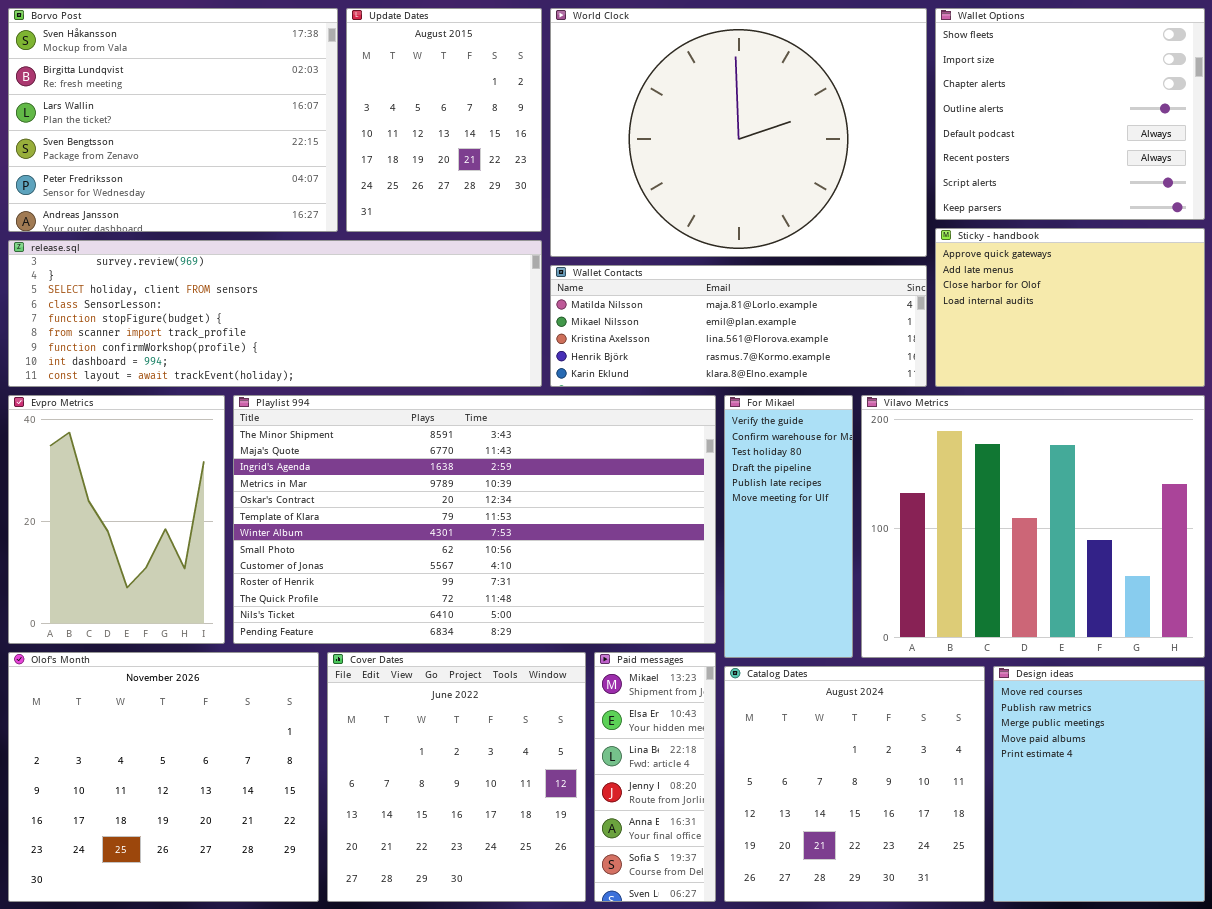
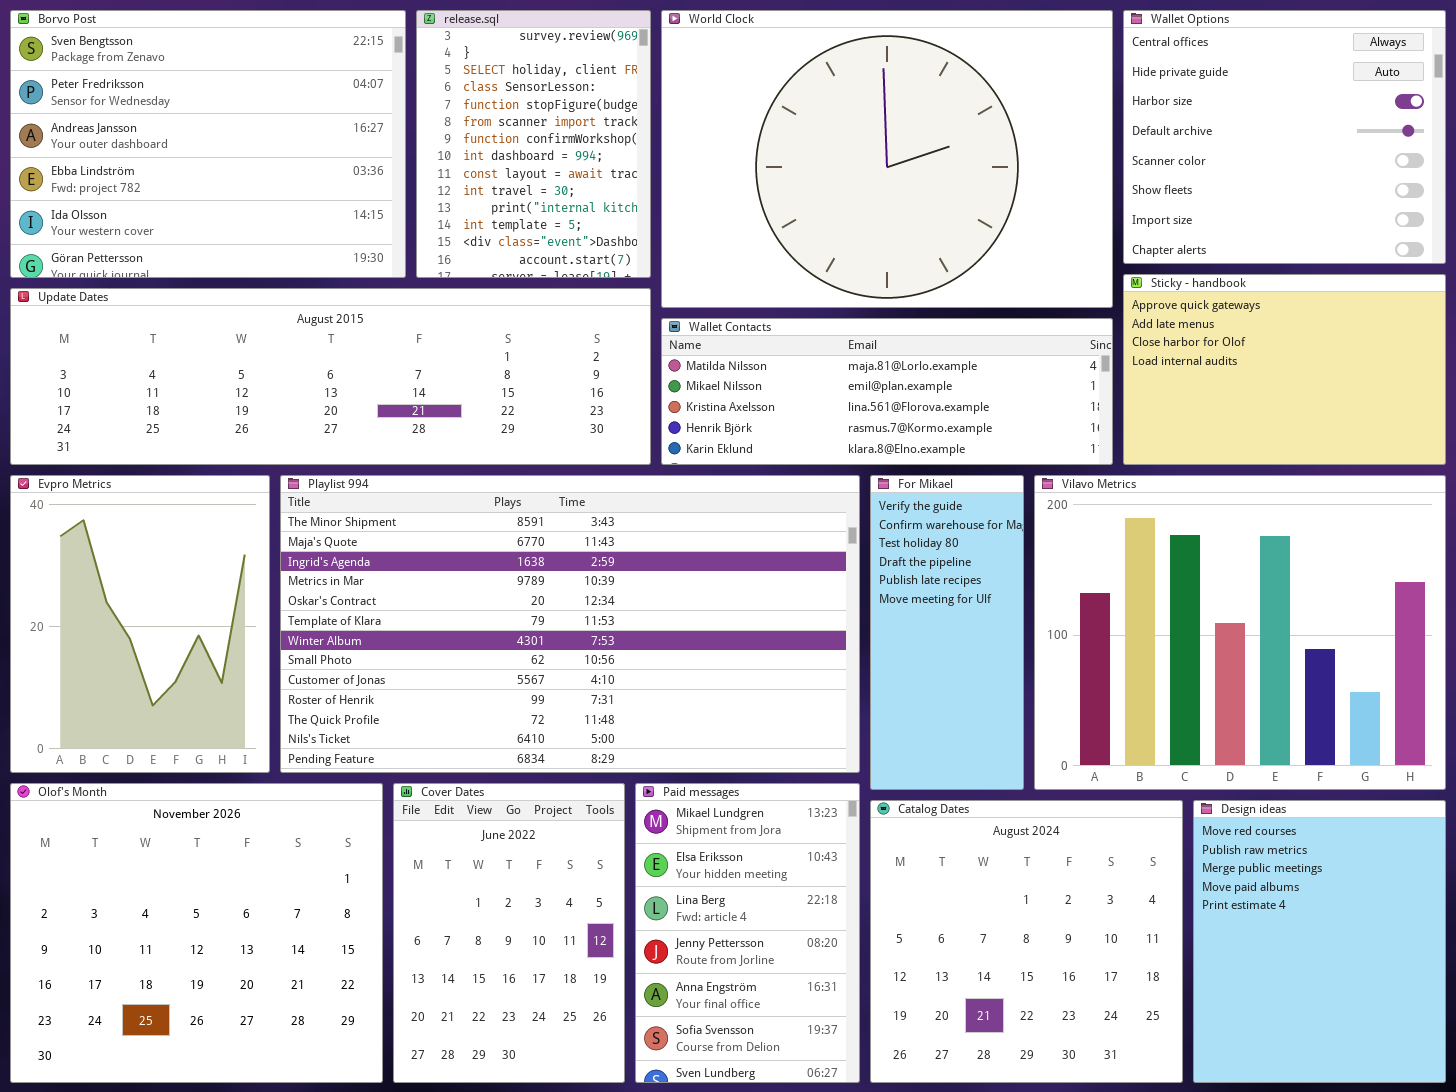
Borvo Post: [8,8,338,232] -> [10,10,406,278], scrolled down 3 rows
Update Dates: [346,8,542,232] -> [10,288,651,465], moved, resized
Wallet Options: [935,8,1205,220] -> [1123,10,1446,264], scrolled up 5 rows
release.sql: [8,240,542,387] -> [416,10,651,278], moved, resized
Cover Dates: [327,652,586,902] -> [393,783,625,1083], resized
Paid messages: [594,652,716,902] -> [635,783,860,1083], resized

